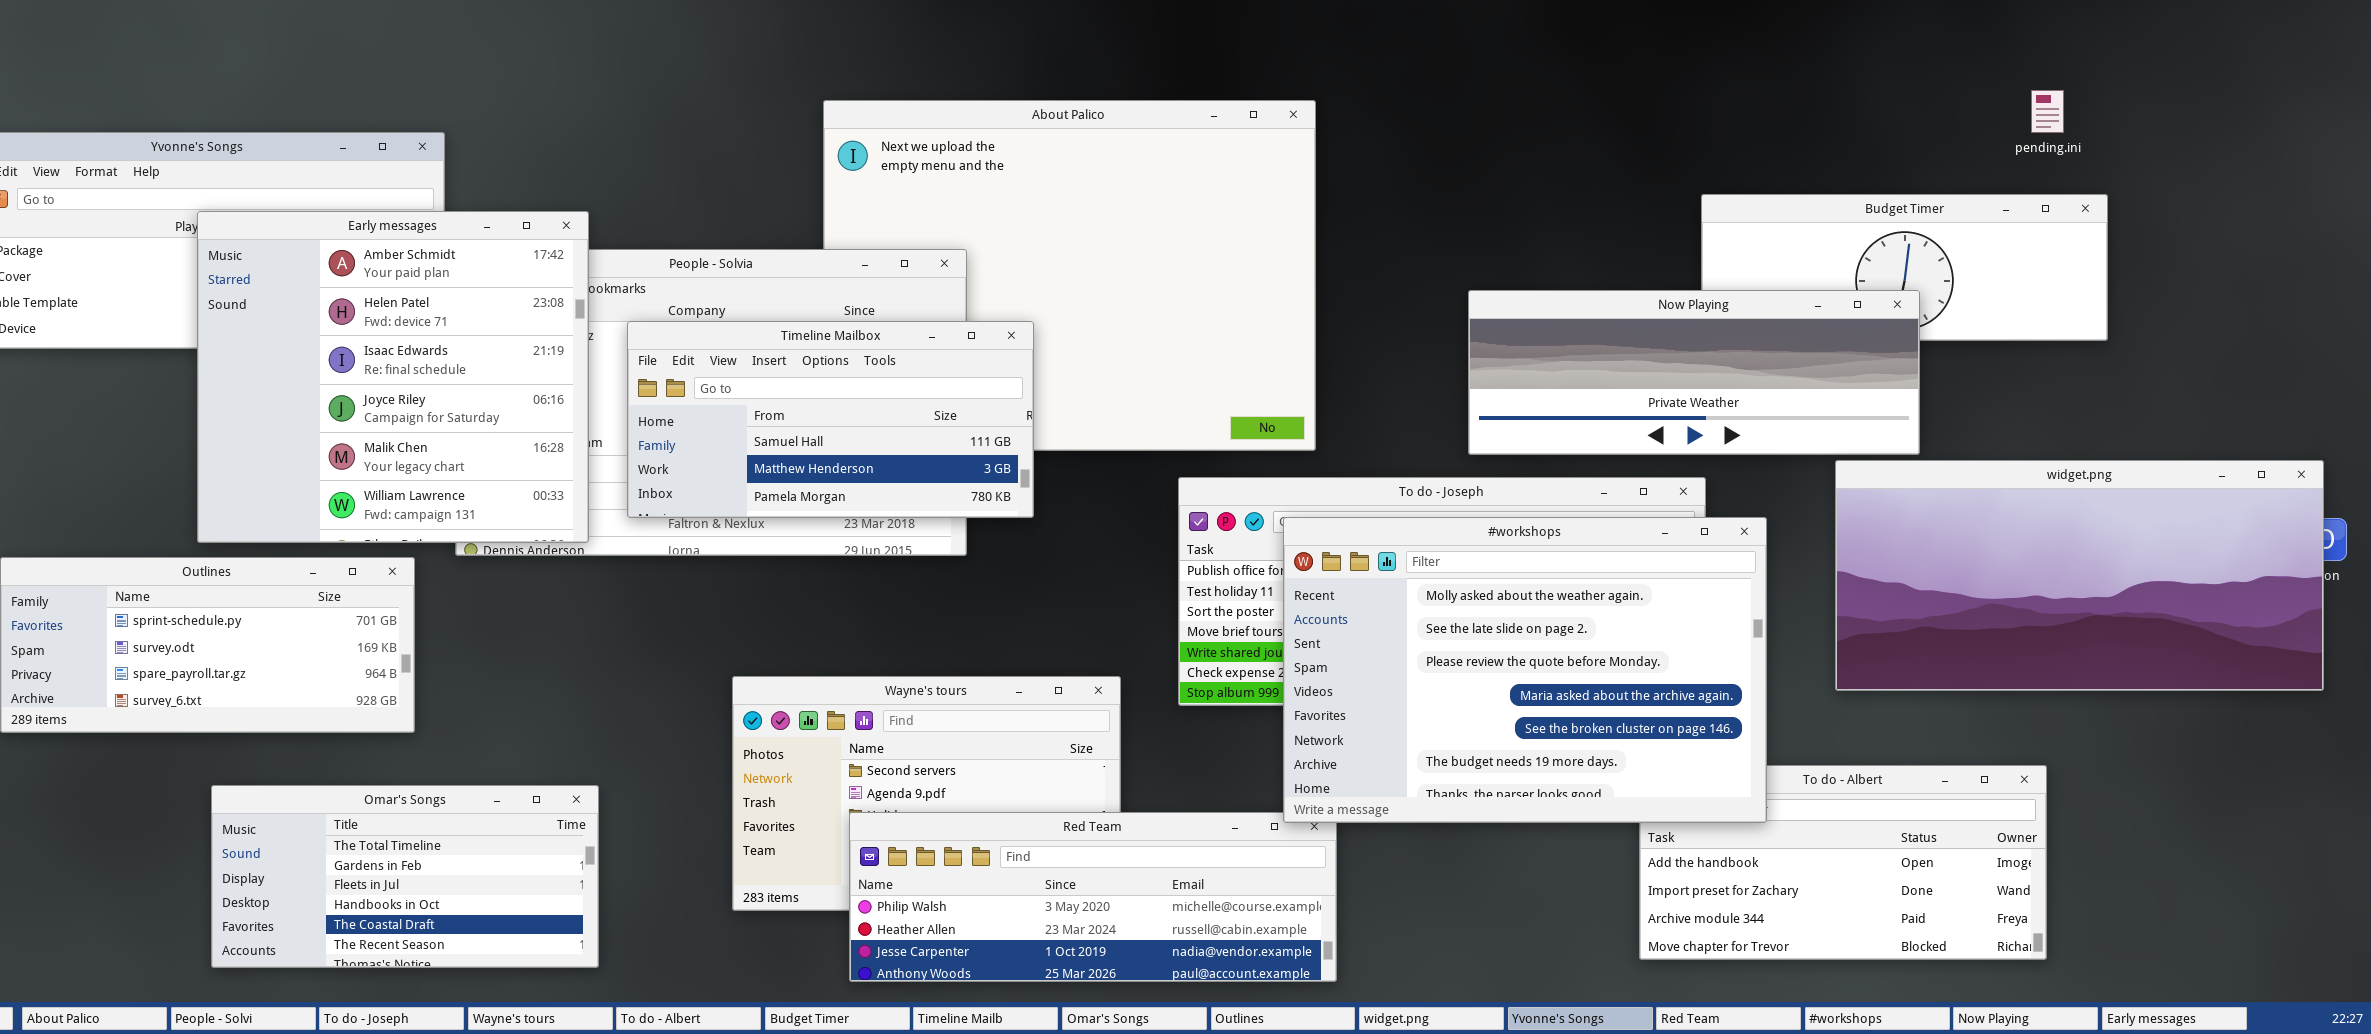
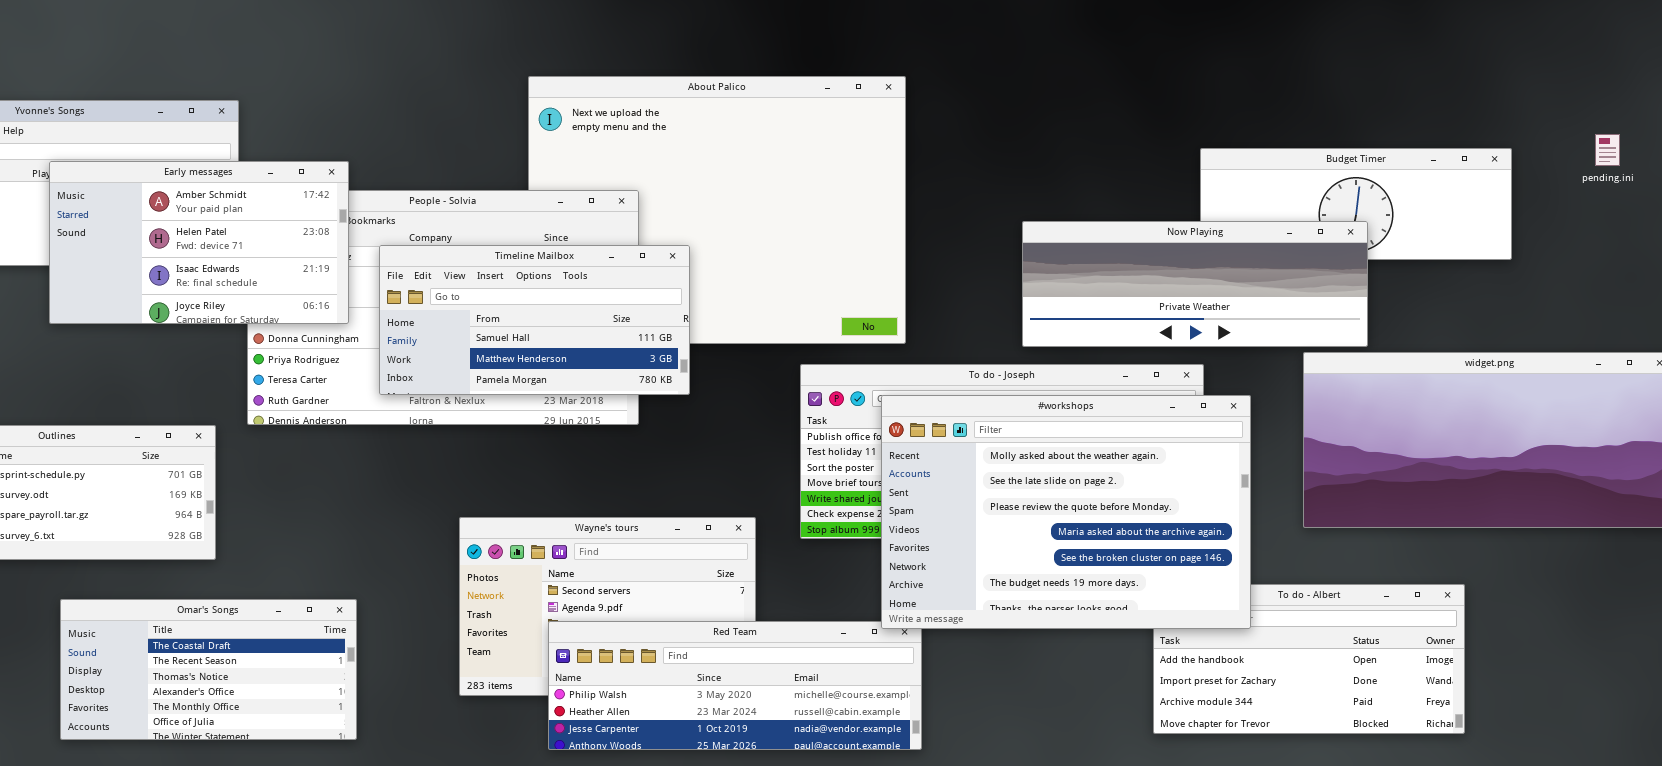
pending.ini: [2031,90,2064,133] -> [1595,134,1620,166], moved
Early messages: [197,211,589,543] -> [49,161,349,324], resized
Omar's Songs: [211,785,599,968] -> [60,599,357,740], scrolled down 4 rows

